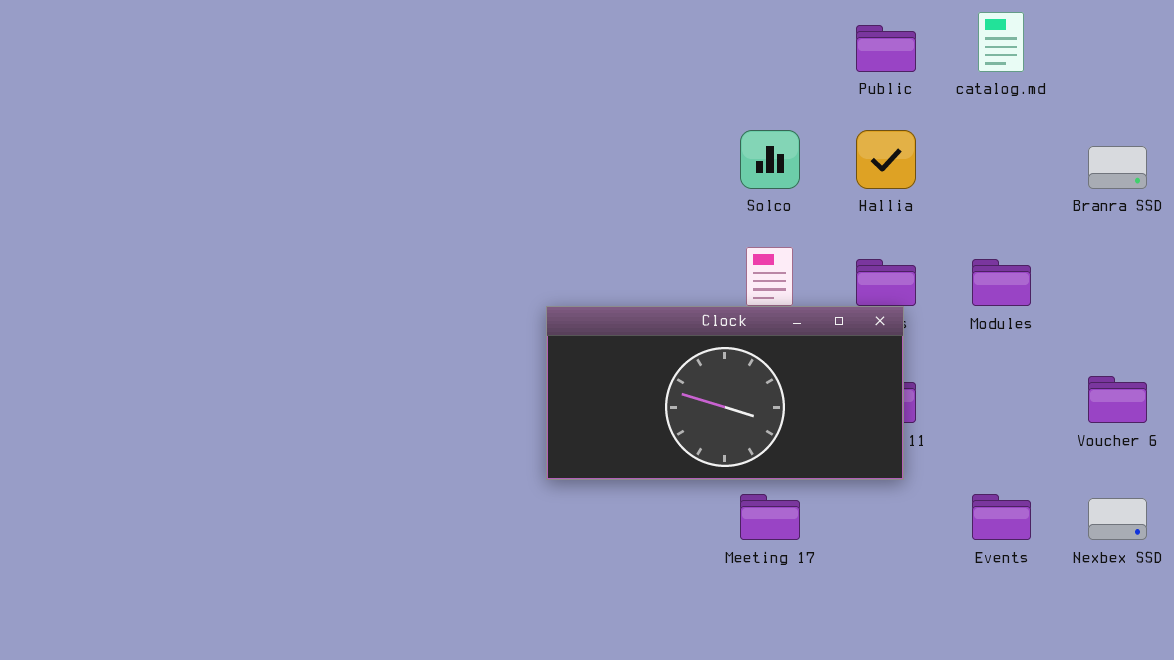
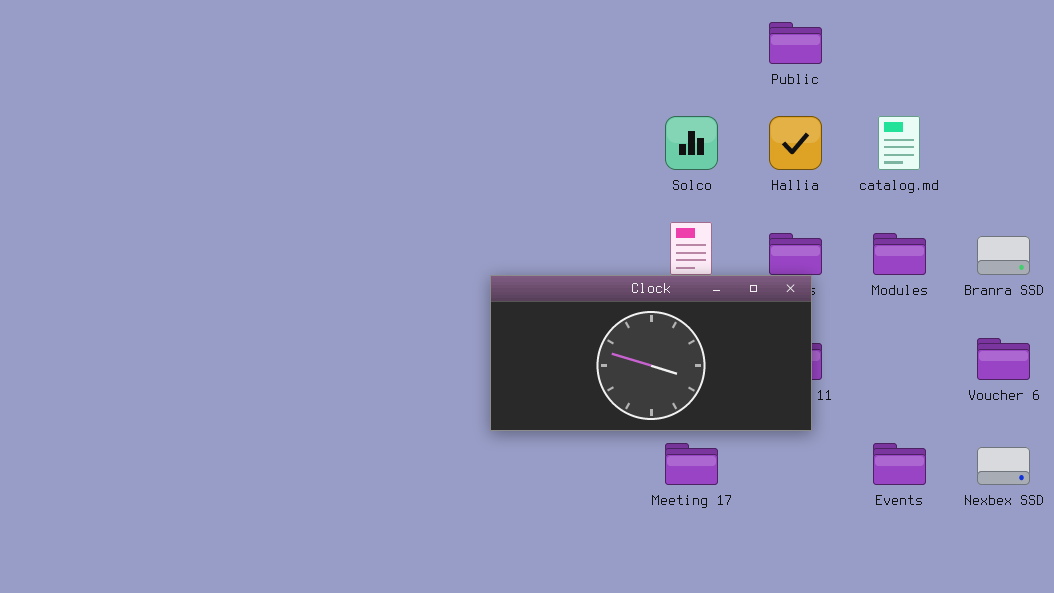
catalog.md: [978,12,1024,72] -> [878,116,920,170], moved
Branra SSD: [1088,146,1147,189] -> [977,236,1030,275], moved

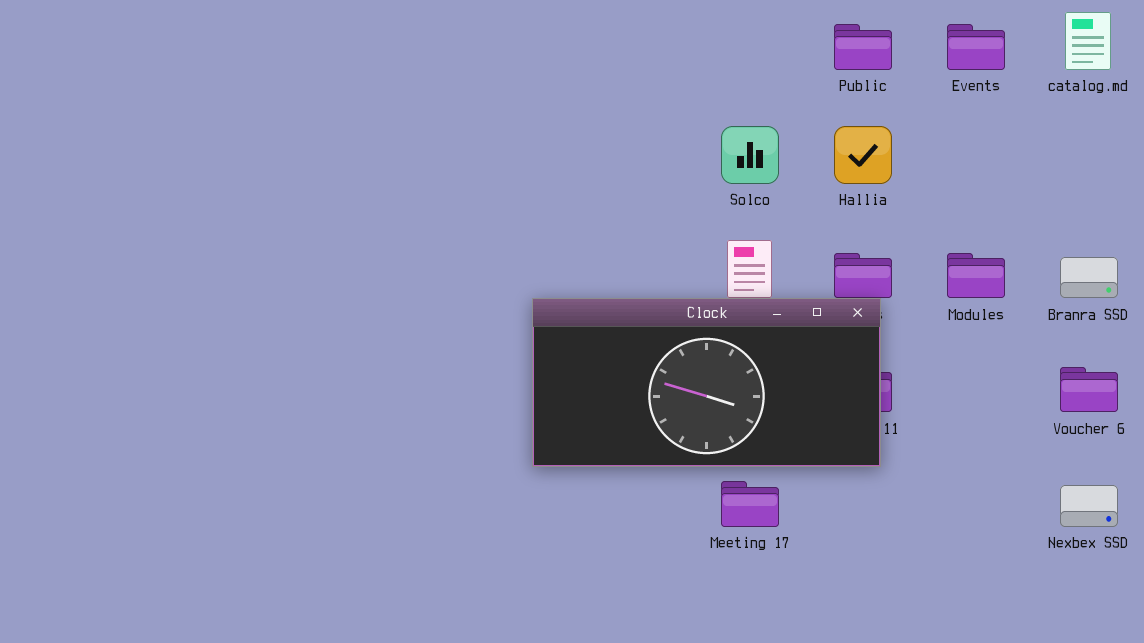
catalog.md: [878,116,920,170] -> [1065,12,1111,70], moved
Events: [873,443,926,485] -> [947,24,1005,70], moved

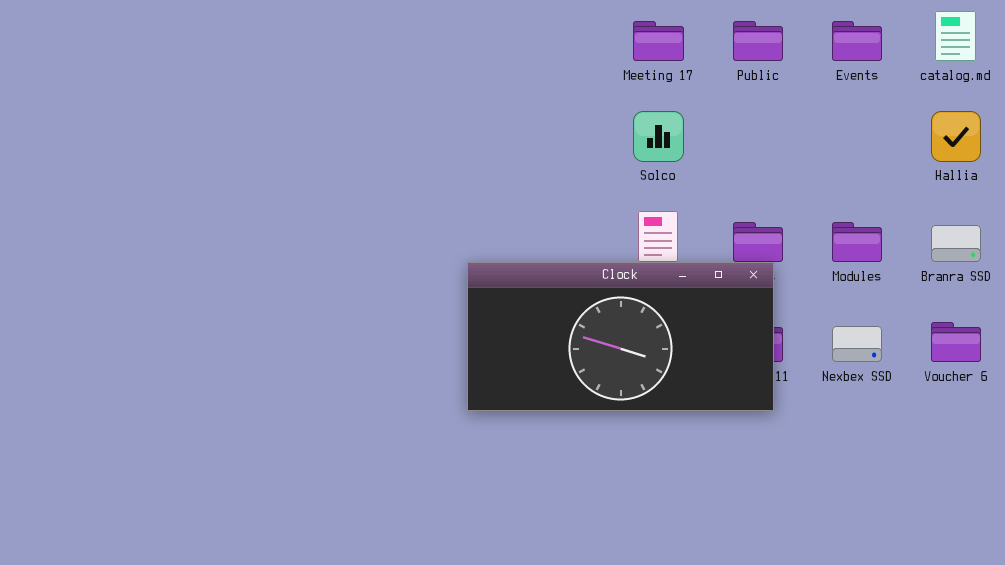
Hallia: [834,126,892,184] -> [931,111,981,162], moved
Meeting 17: [721,481,779,527] -> [633,21,684,61], moved
Nexbex SSD: [1060,485,1118,527] -> [832,326,882,362], moved

